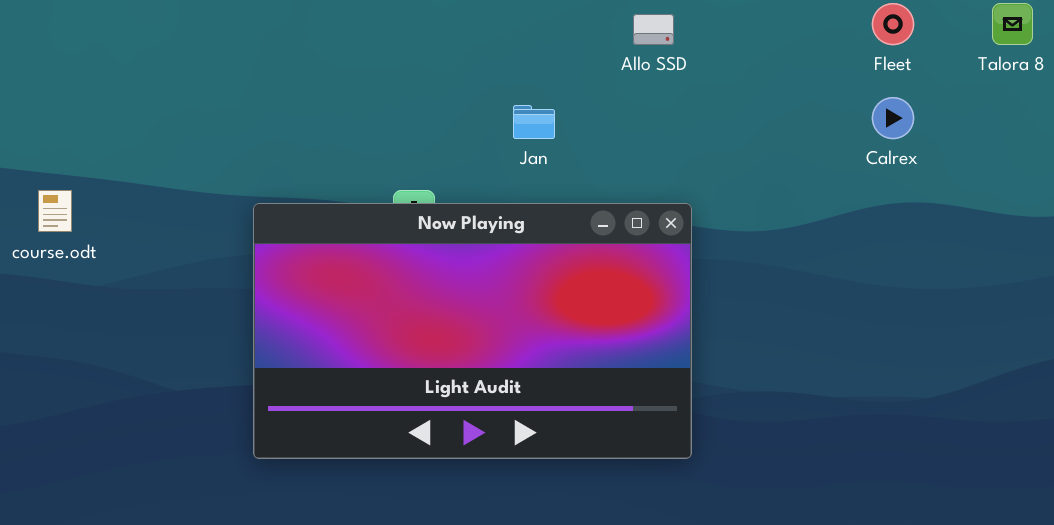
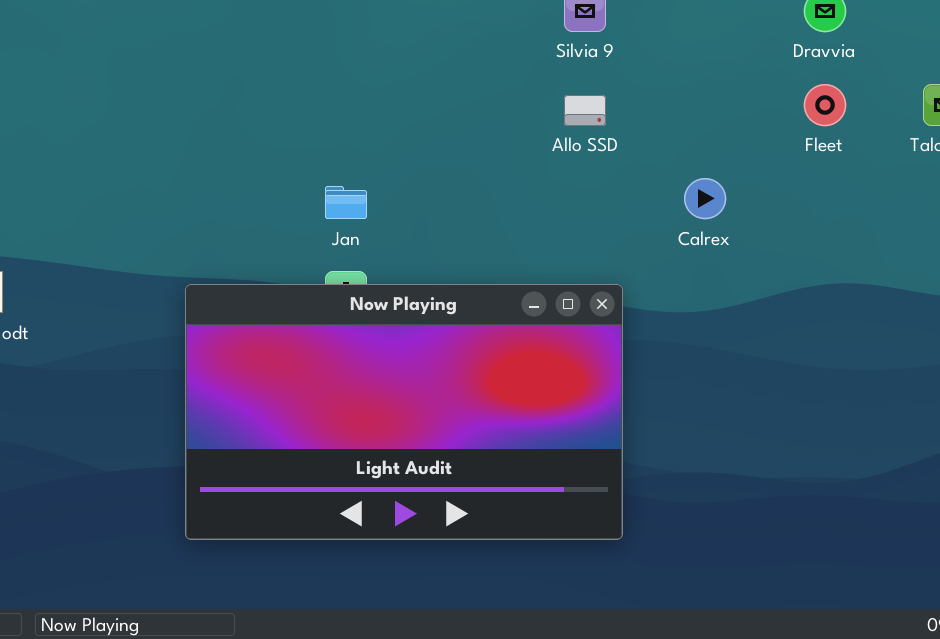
Calrex: [872,97,914,139] -> [684,178,726,219], moved
Jan: [513,105,555,139] -> [325,186,367,219], moved

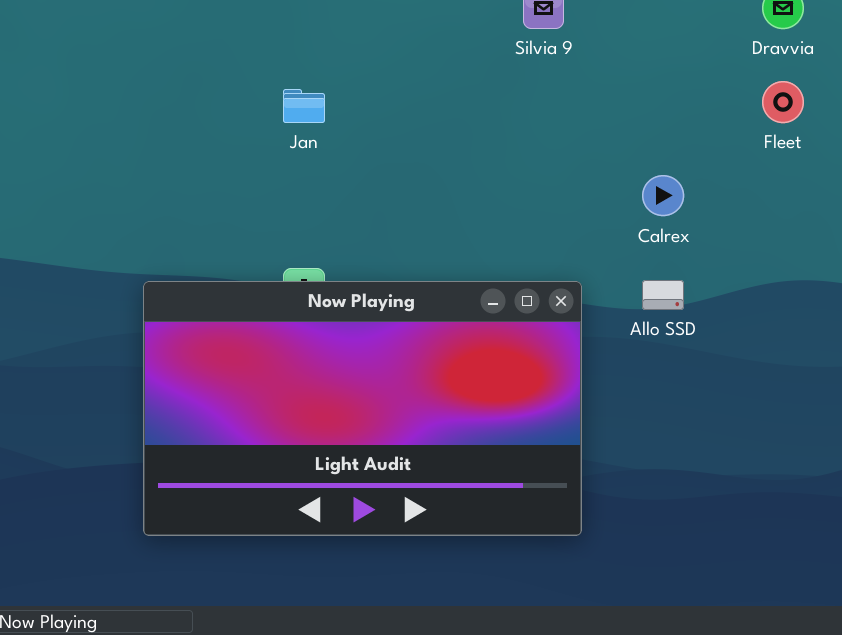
Allo SSD: [564,95,606,126] -> [642,280,684,310], moved
Jan: [325,186,367,219] -> [283,89,325,123], moved

